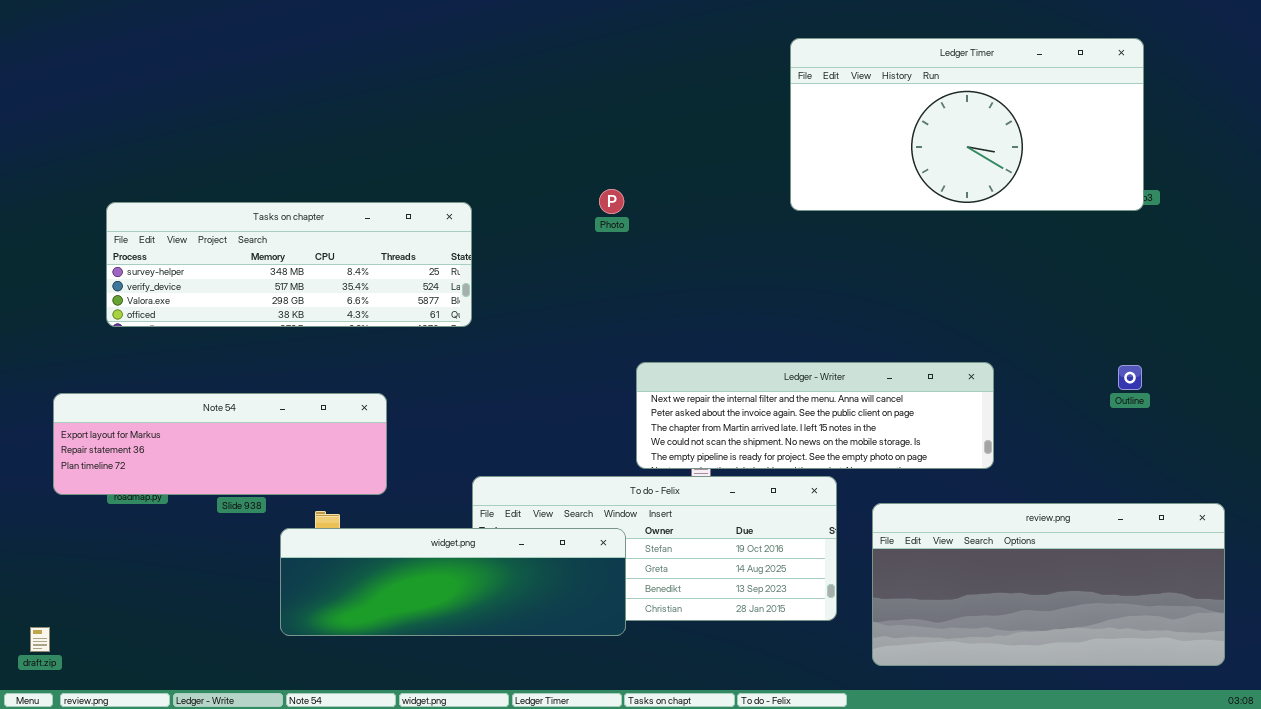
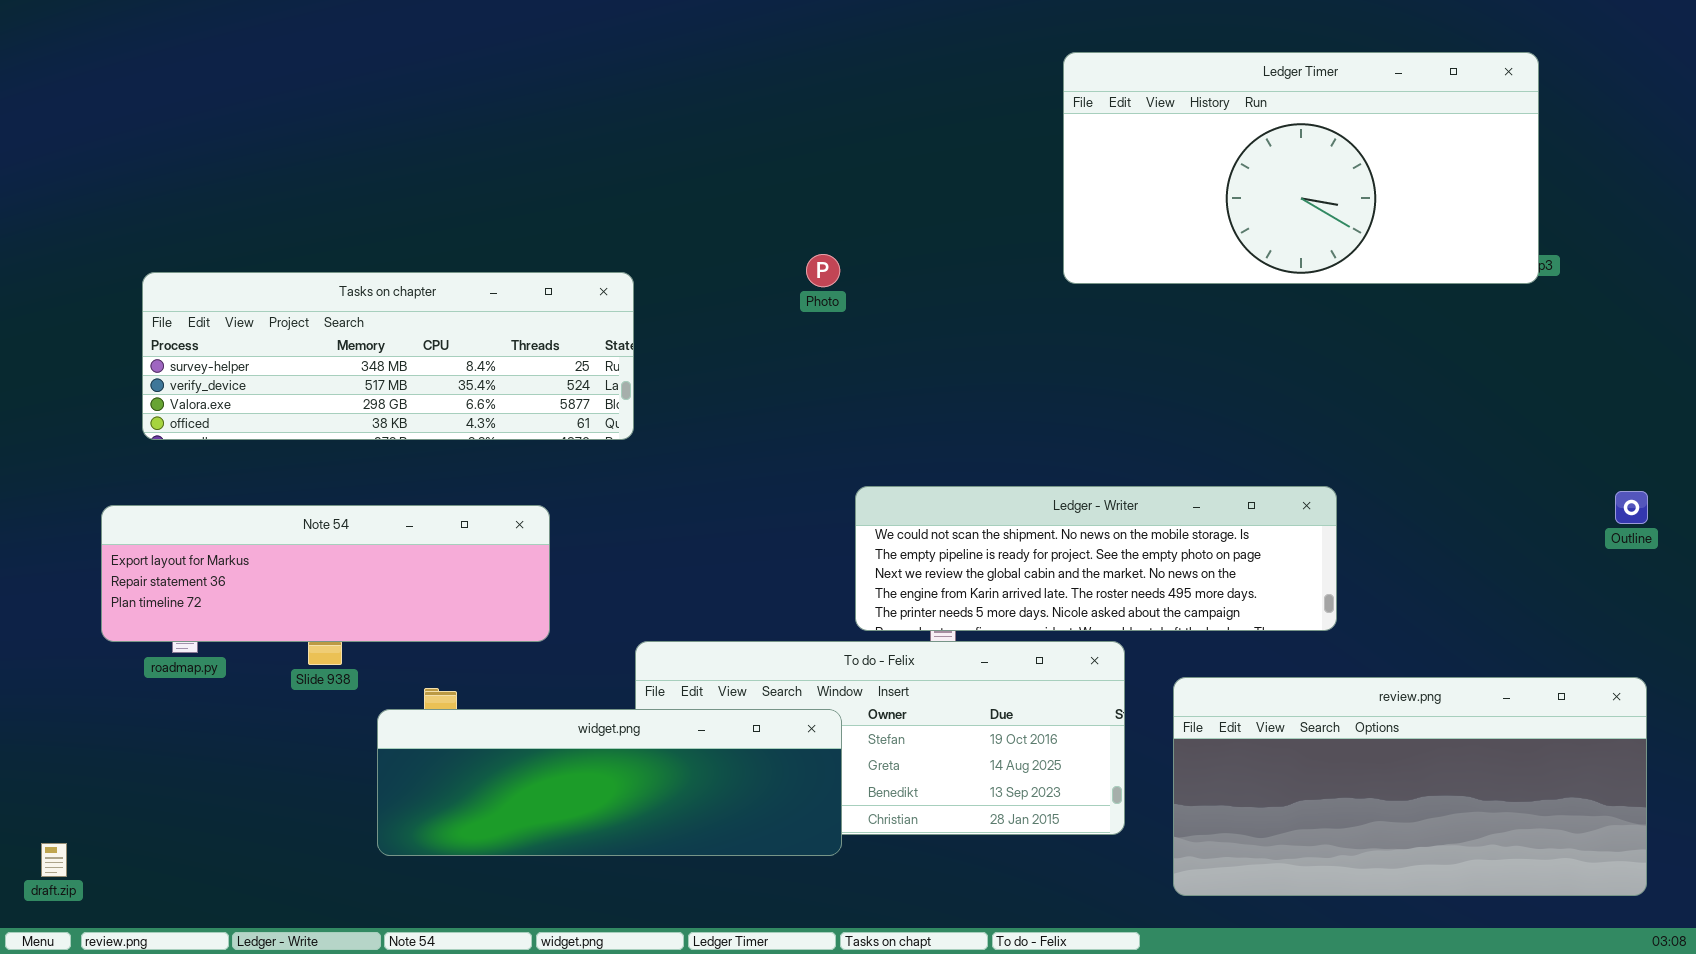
Ledger - Writer: [636,362,994,469] -> [855,486,1337,631], scrolled down 3 rows
Outline: [1118,365,1142,390] -> [1615,491,1648,524], moved
Note 54: [53,393,387,495] -> [101,505,550,642], moved

